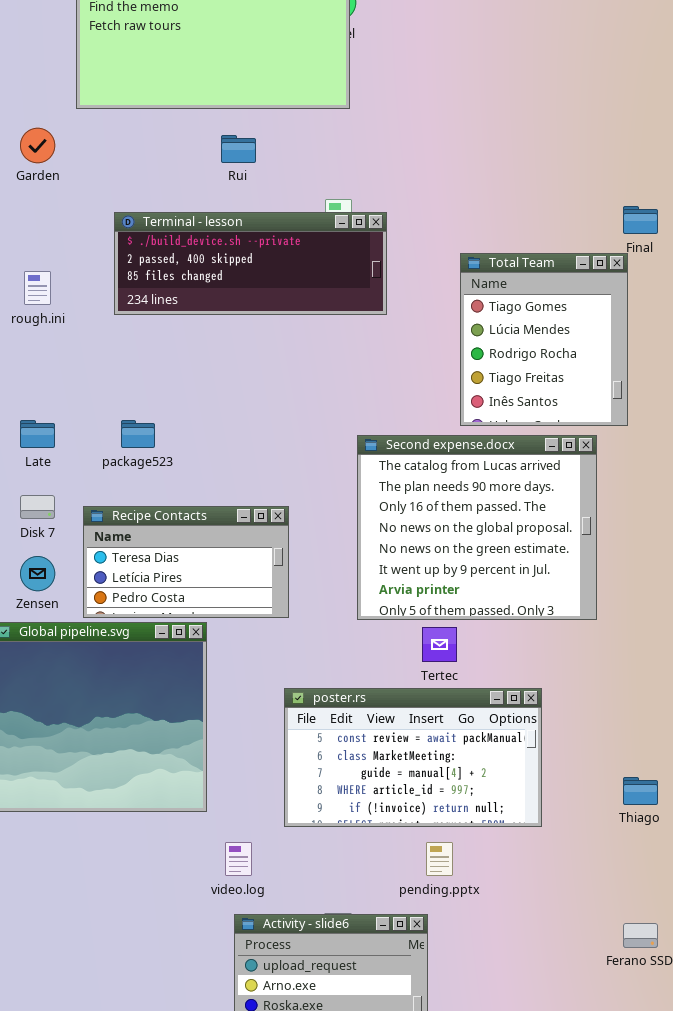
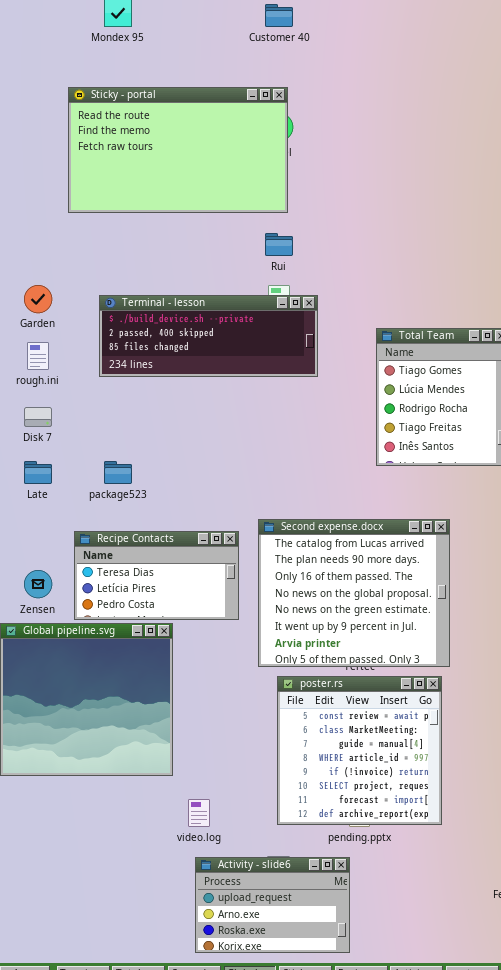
Garden: [20,128,55,163] -> [24,285,52,313], moved
Rui: [221,135,256,163] -> [265,233,293,256], moved
Second expense.docx: [357,435,597,620] -> [258,519,450,667], moved
Disk 7: [20,495,55,519] -> [24,407,52,427], moved
poster.rs: [284,688,542,827] -> [277,676,442,825], resized

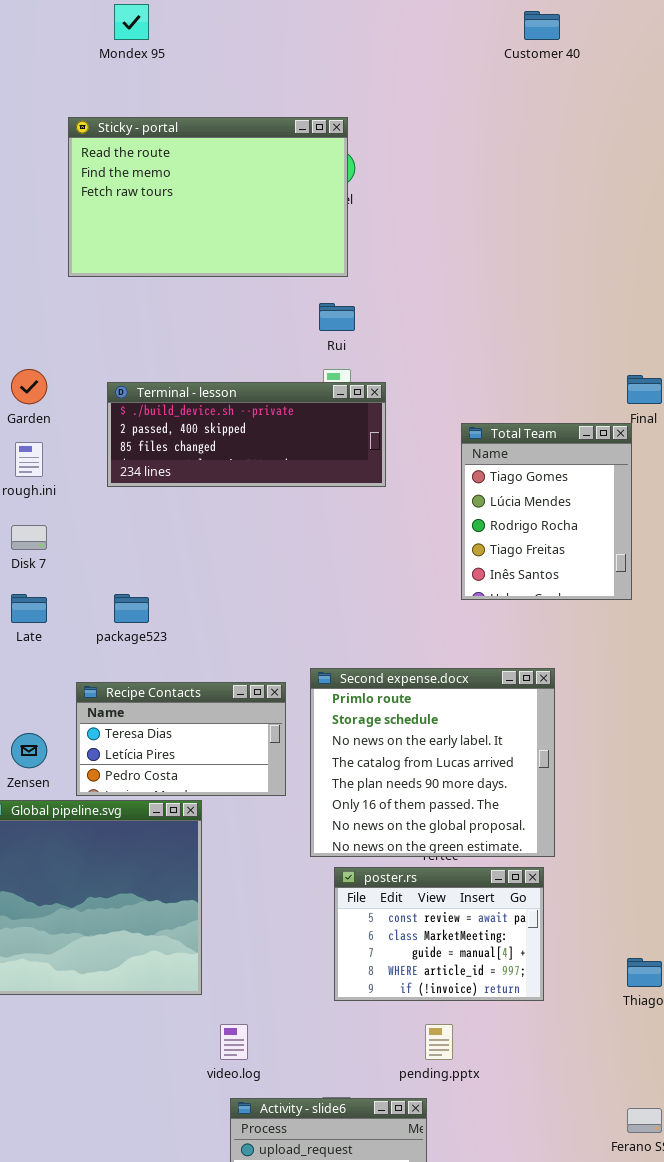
Customer 40: [265,4,293,27] -> [524,11,560,40], moved
Second expense.docx: [258,519,450,667] -> [310,668,555,857], scrolled up 3 rows
poster.rs: [277,676,442,825] -> [334,867,544,1001], resized

